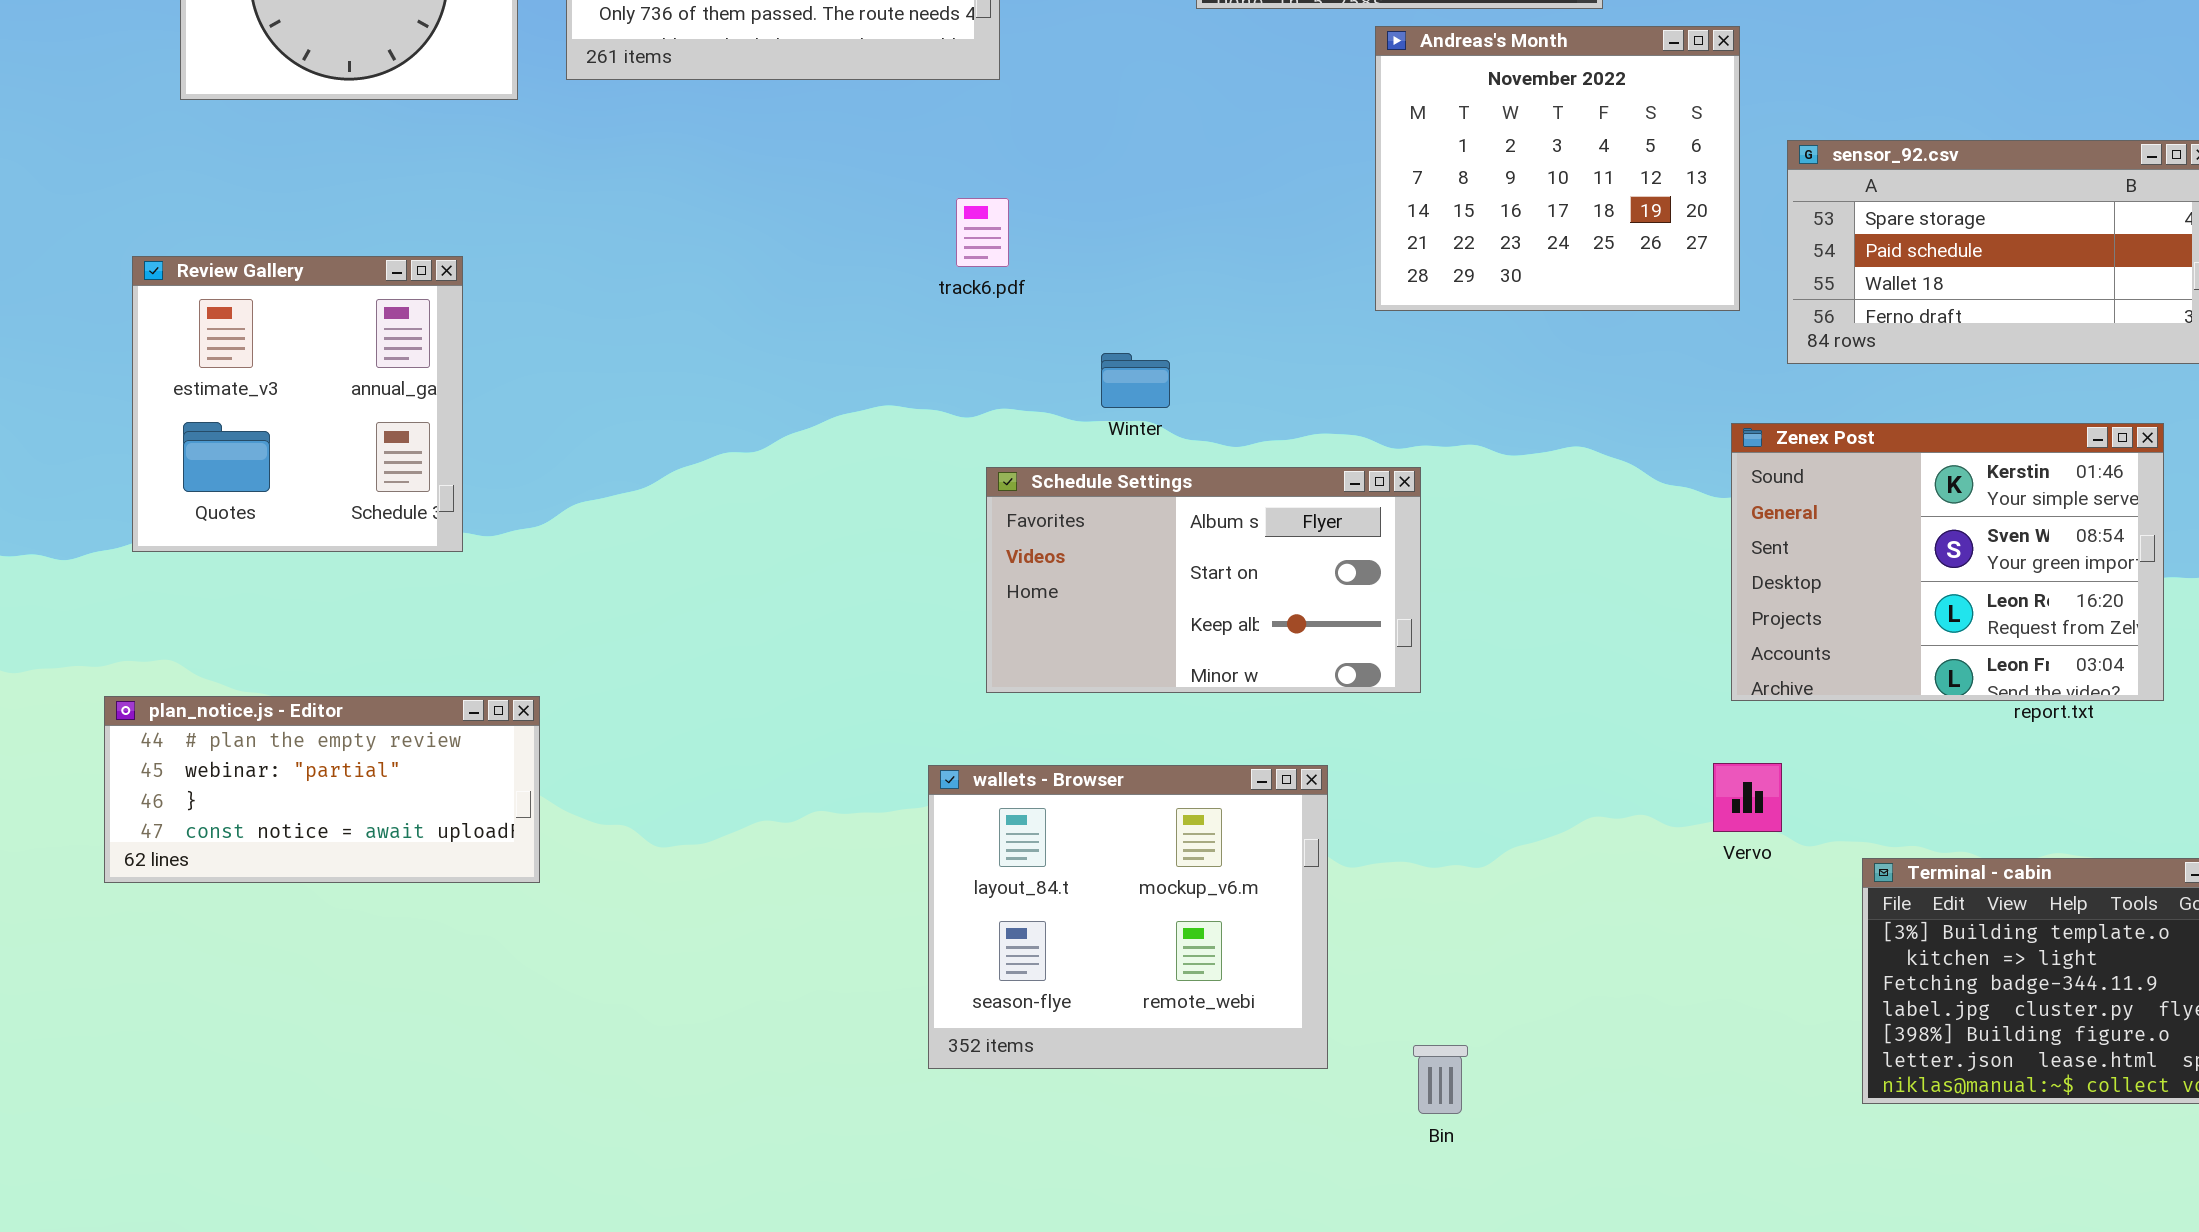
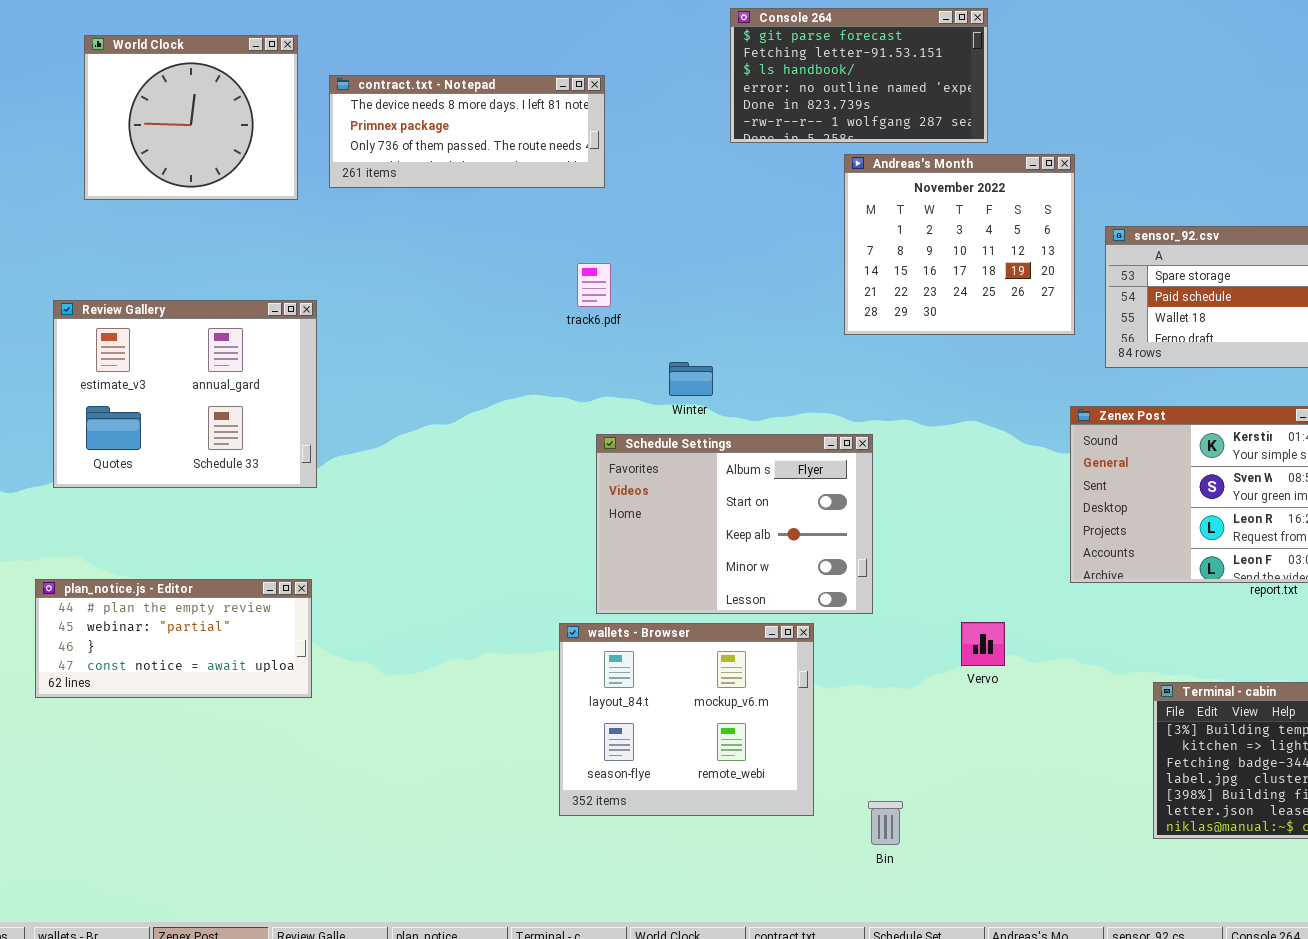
Review Gallery: [132,256,463,552] -> [53,300,317,488], resized
Schedule Settings: [986,467,1421,693] -> [596,434,873,614], resized
Vervo: [1713,763,1782,832] -> [961,622,1005,666], moved

